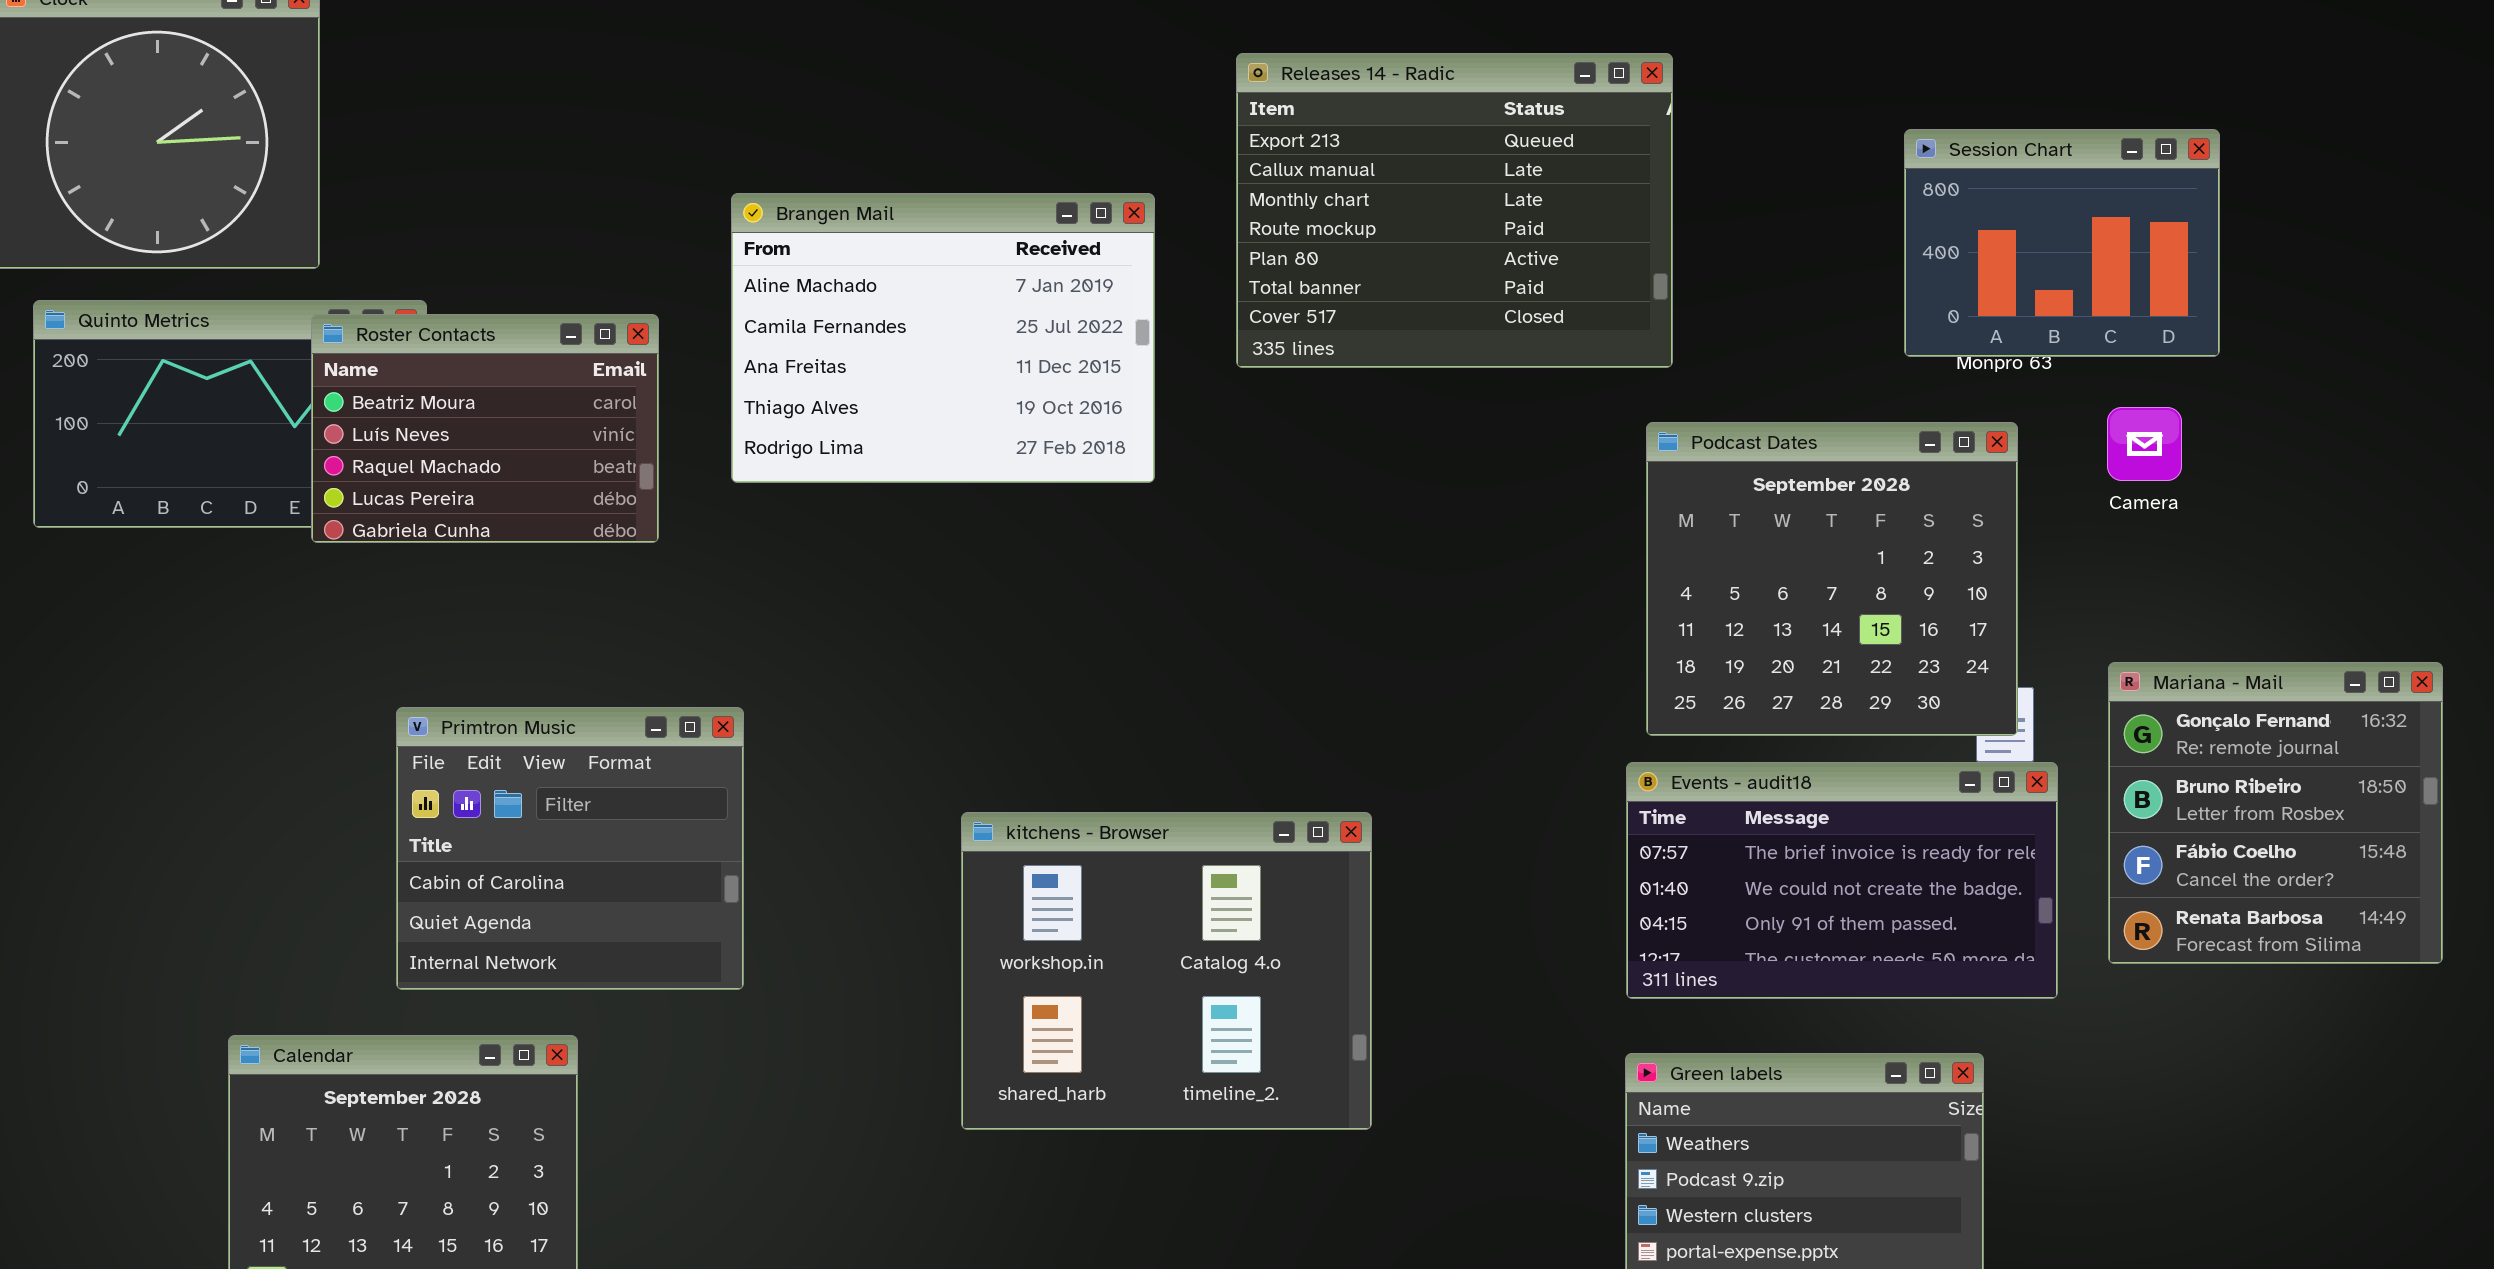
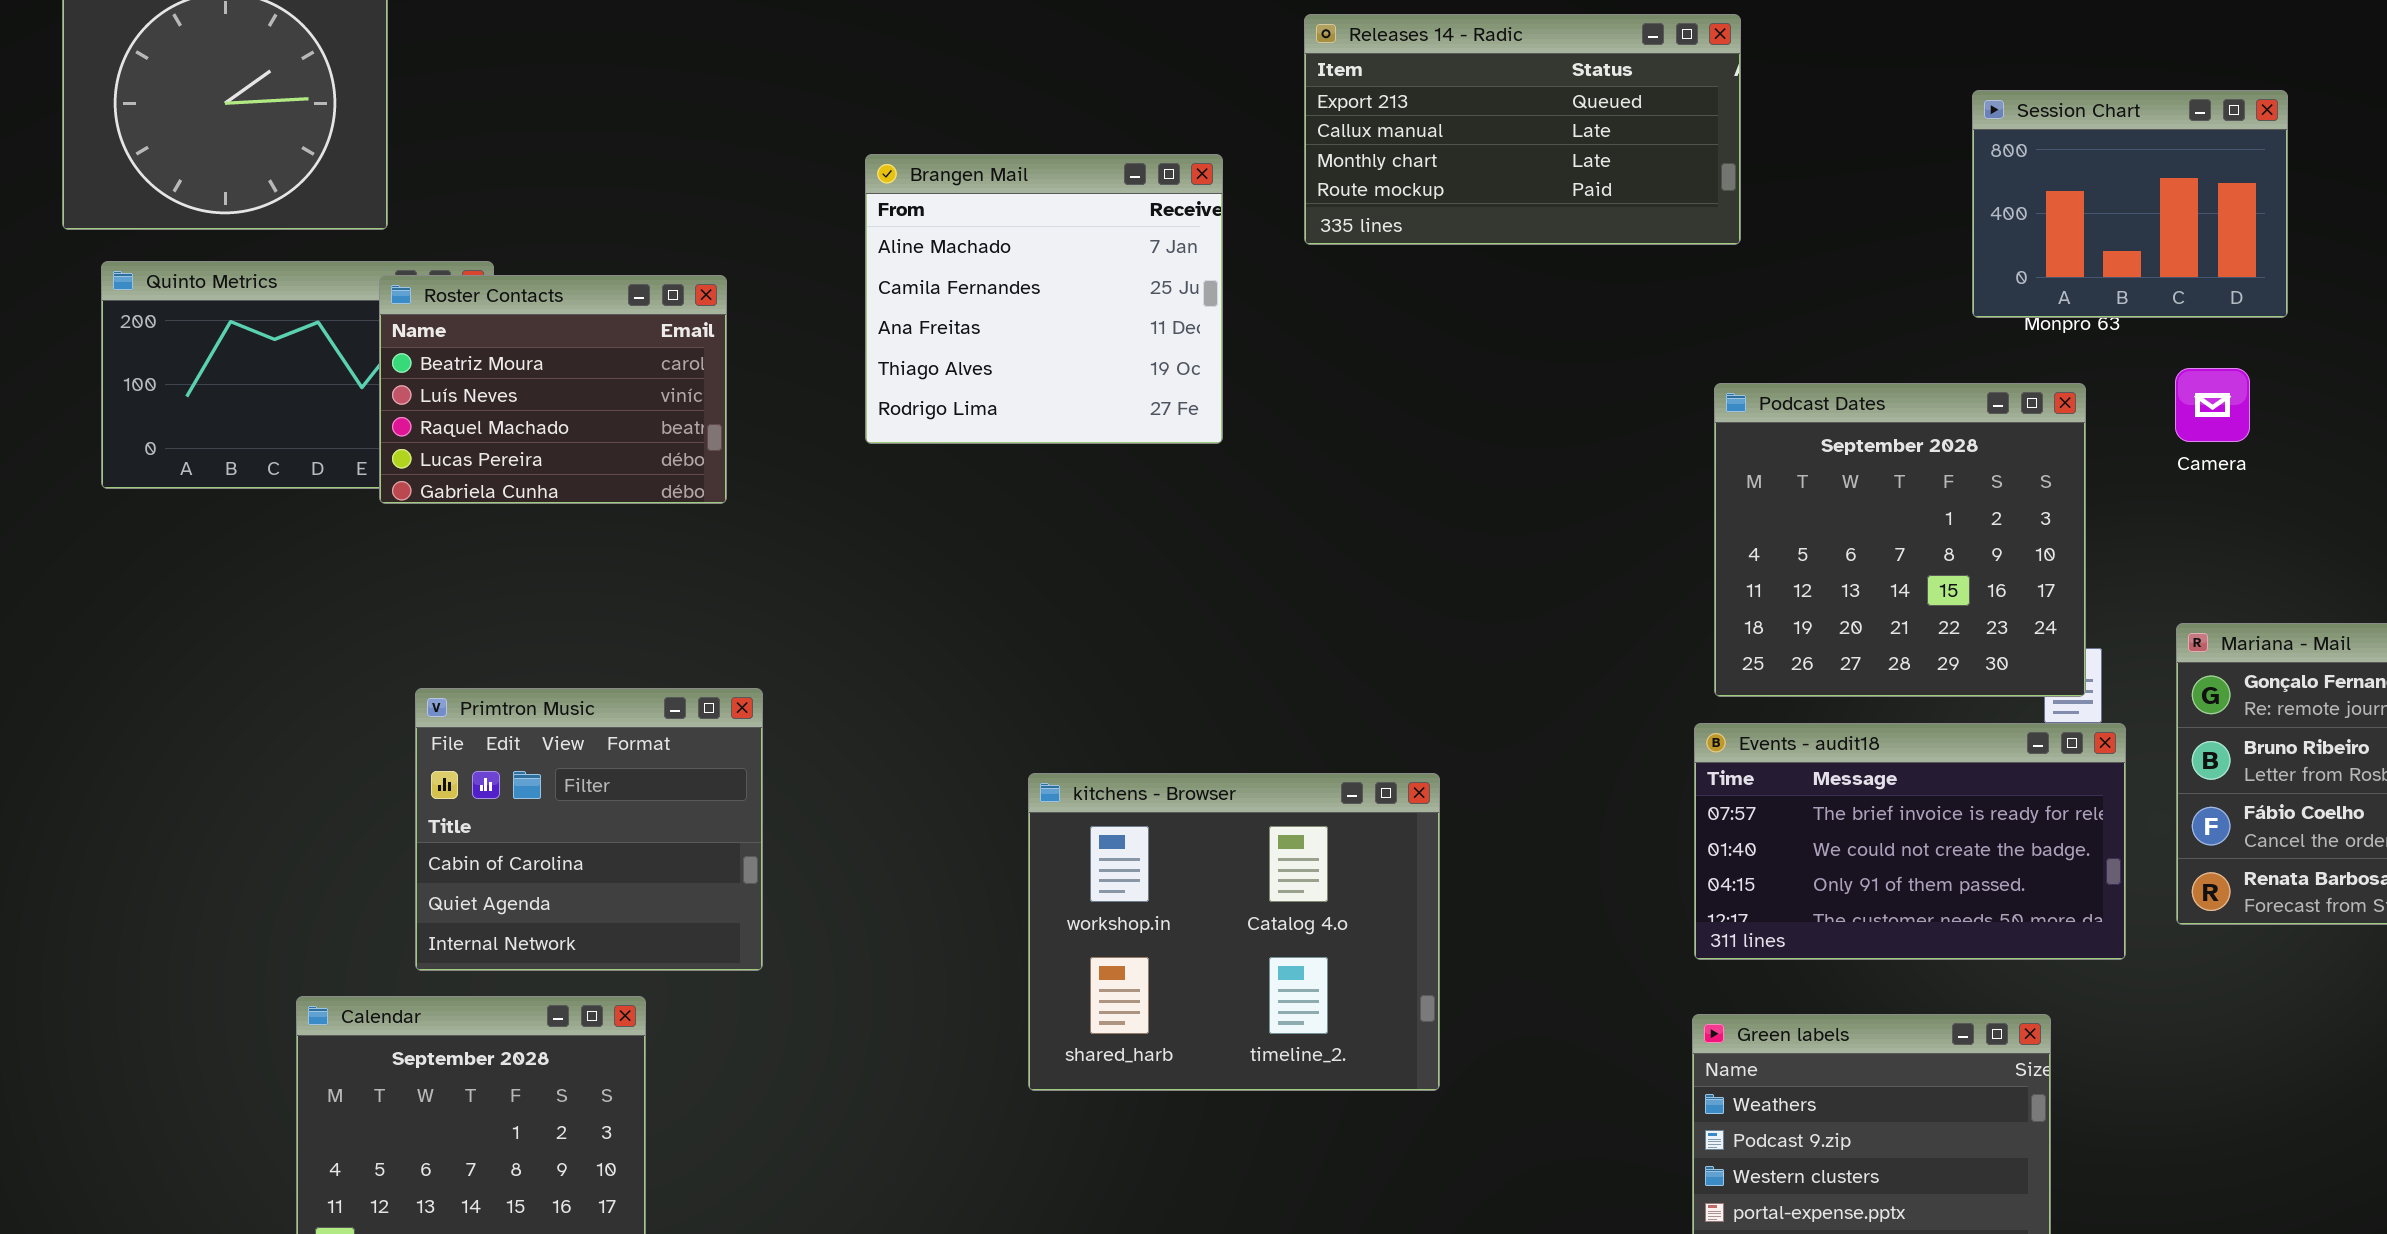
Releases 14 - Radic: [1236,53,1673,368] -> [1304,14,1741,245], resized
Brangen Mail: [731,193,1155,483] -> [865,154,1223,444], resized
Primtron Music: [396,707,744,990] -> [415,688,763,971], moved

